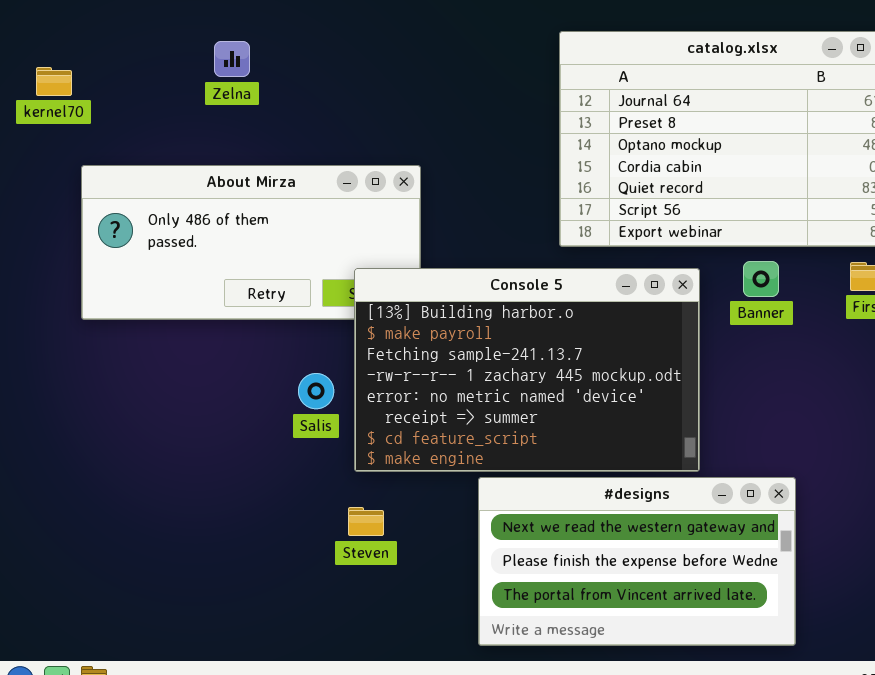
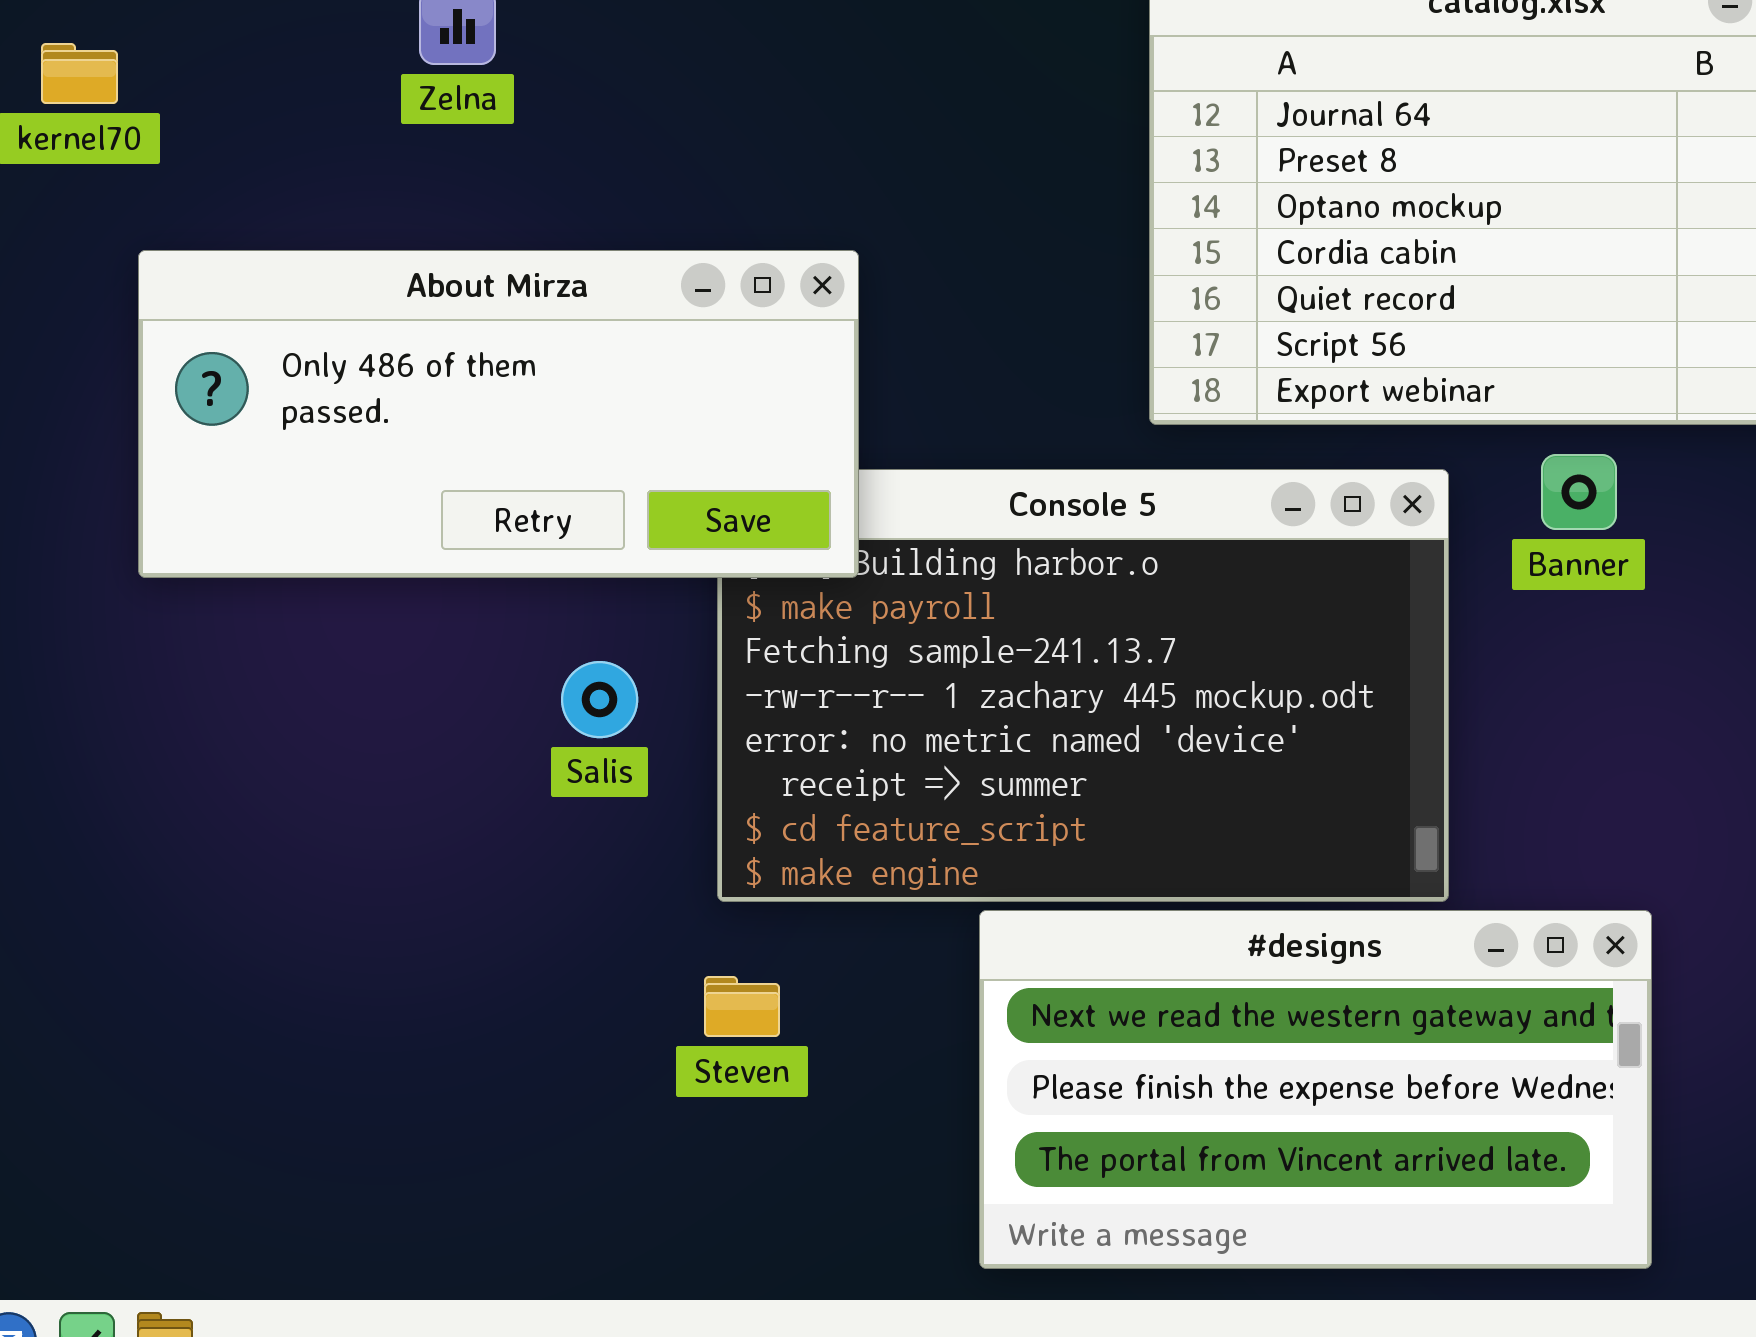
About Mirza: [81,165,421,320] -> [138,250,859,578], raised
Salis: [298,373,334,409] -> [561,661,638,738], moved

